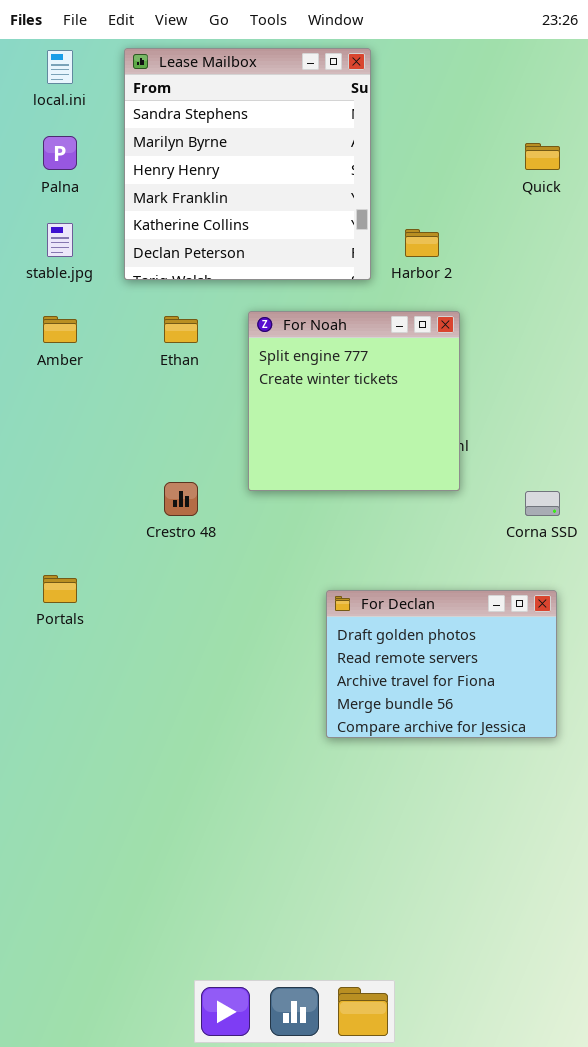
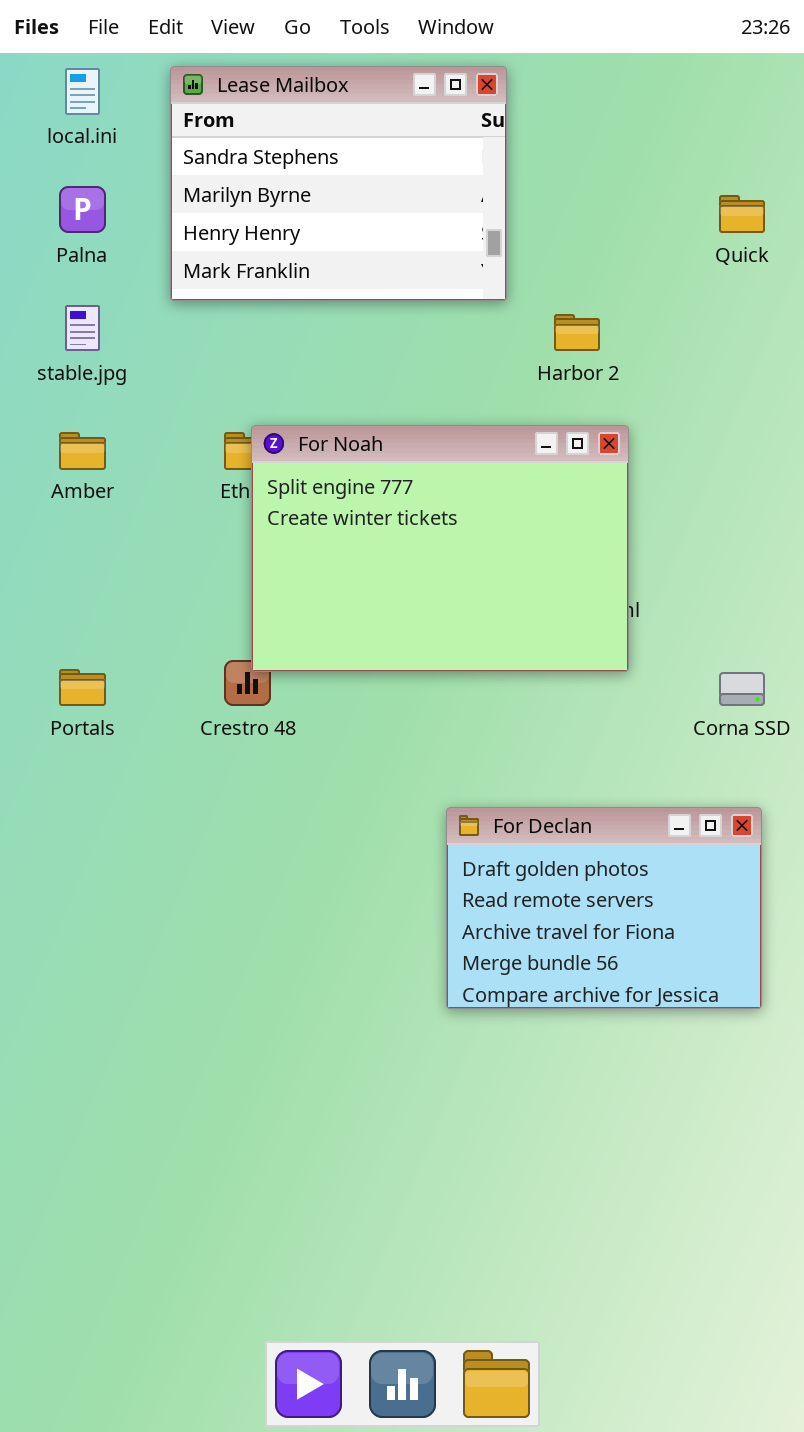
Lease Mailbox: [124,48,371,280] -> [170,66,507,301], resized
For Noah: [248,311,460,491] -> [251,425,629,672], resized
Portals: [43,575,77,603] -> [59,669,106,706], moved

